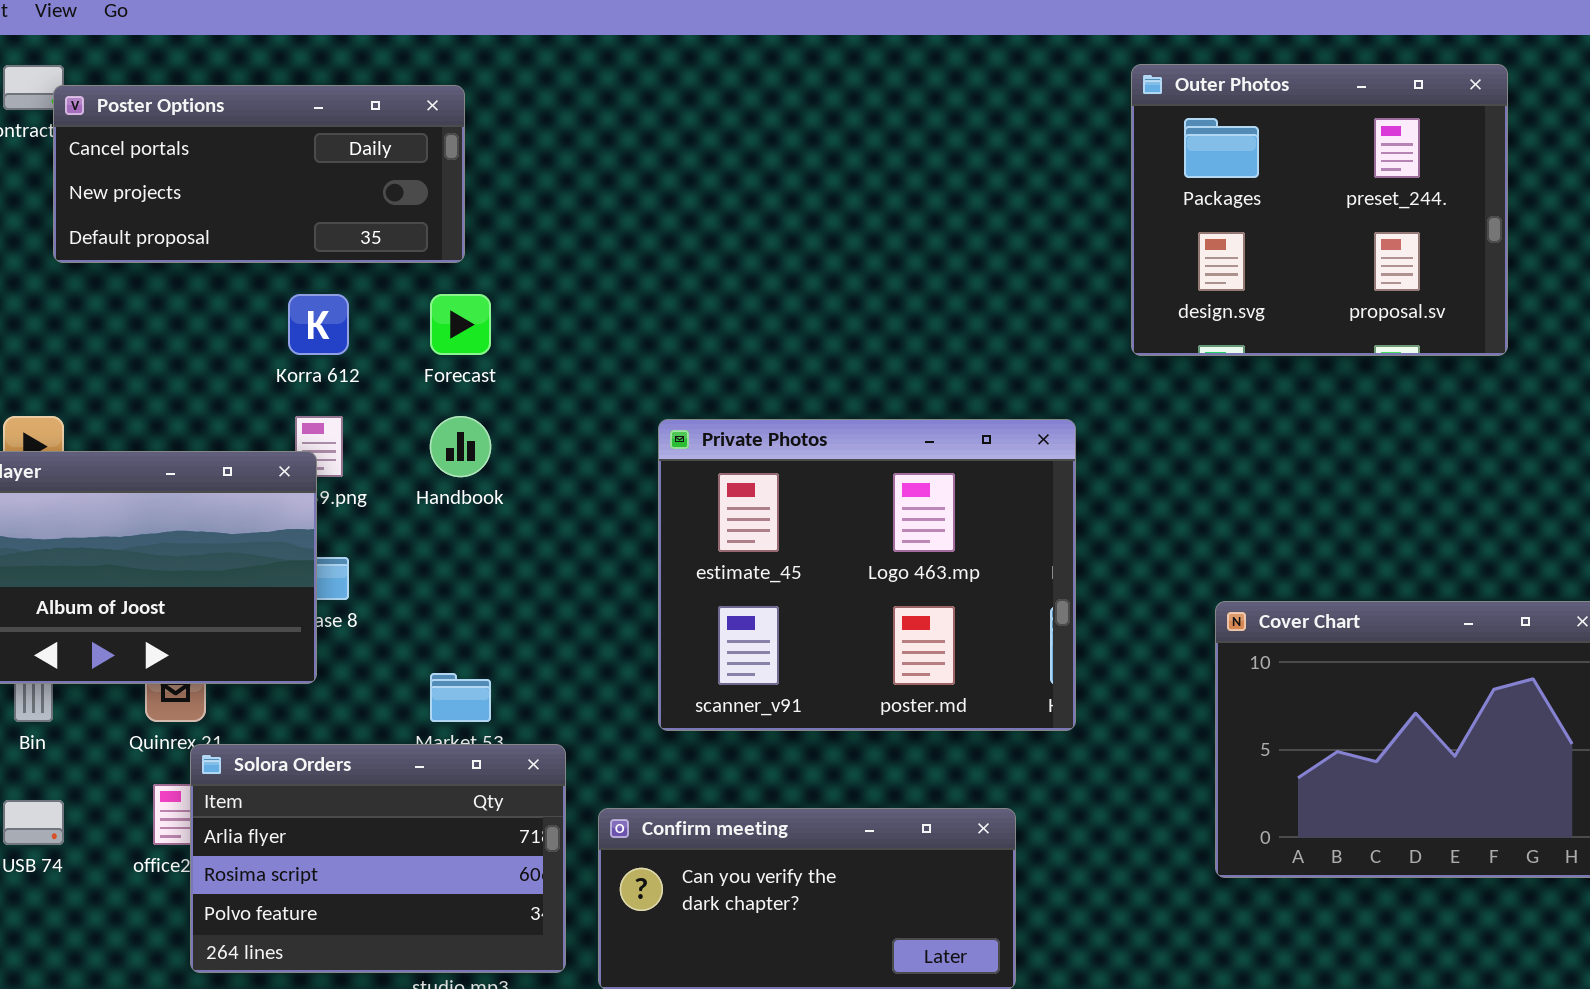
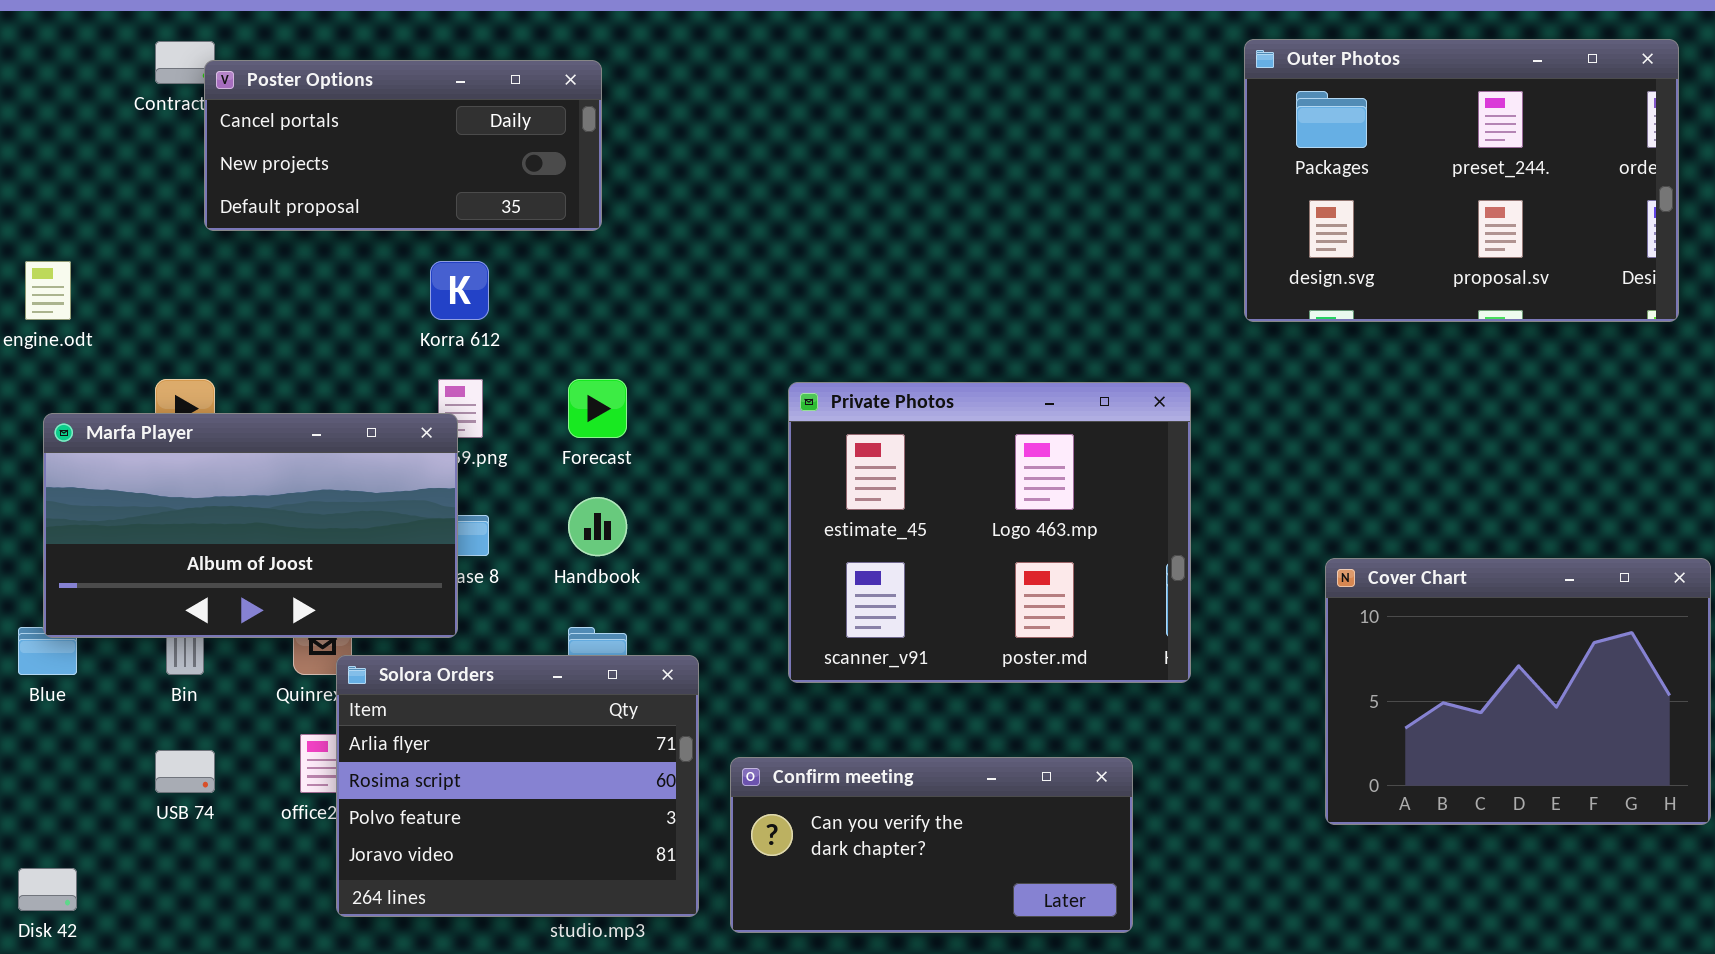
Outer Photos: [1131,64,1508,356] -> [1244,39,1679,322], resized
Forecast: [430,294,491,355] -> [568,379,627,438], moved
Handbook: [430,416,491,477] -> [568,497,627,556], moved
Solora Orders: [190,744,566,973] -> [336,655,699,917], resized

